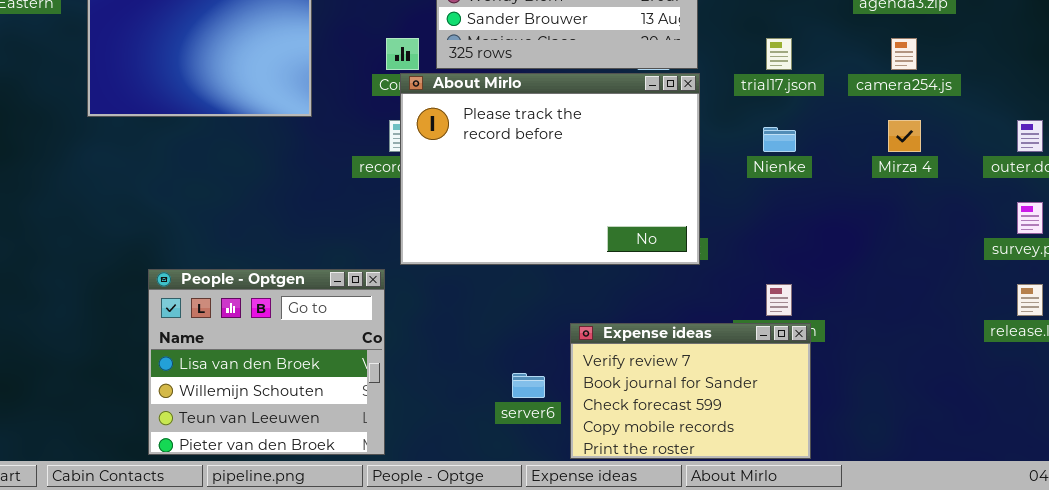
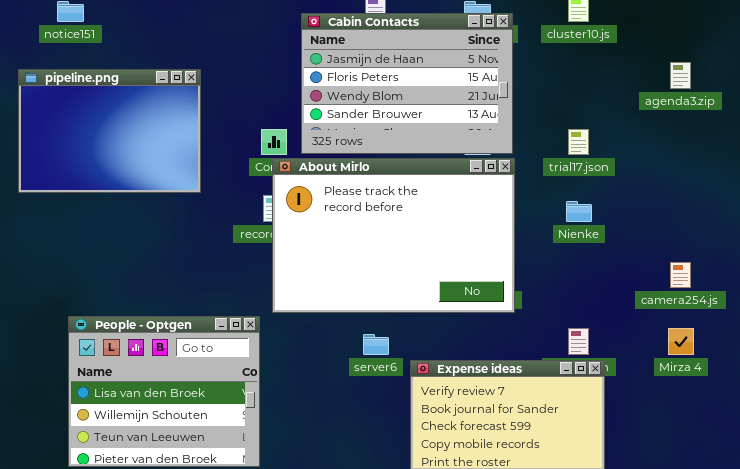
camera254.js: [891,38,917,70] -> [670,262,691,288], moved
Mirza 4: [888,120,921,152] -> [668,328,694,355], moved
server6: [512,373,545,398] -> [363,334,389,355], moved

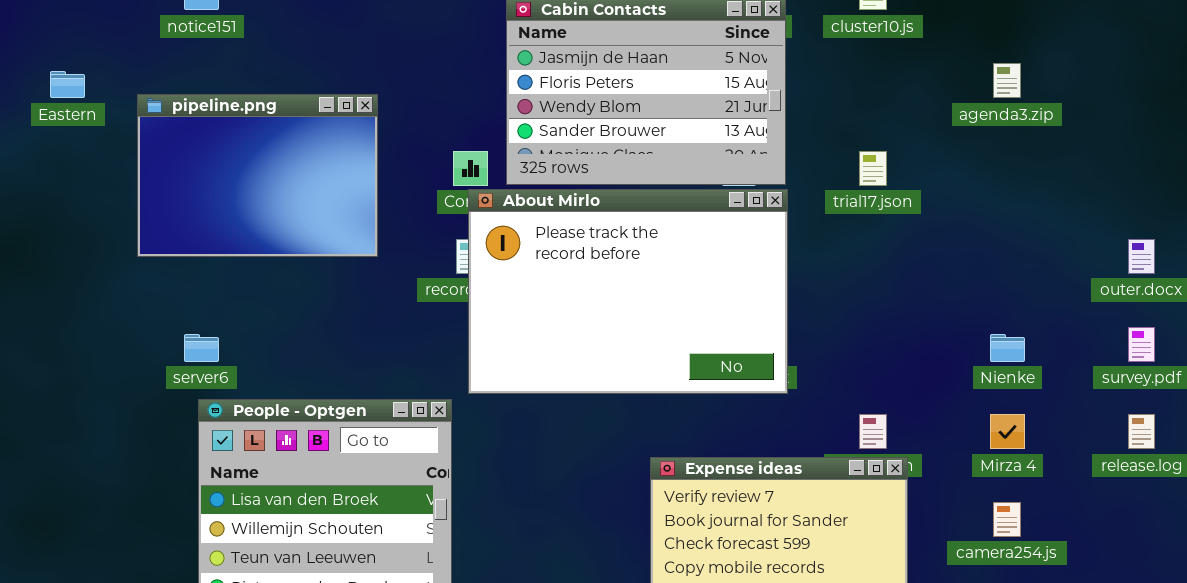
pipeline.png: [18,69,201,193] -> [137,94,378,257], moved
Nienke: [566,201,592,222] -> [990,334,1025,362], moved
camera254.js: [670,262,691,288] -> [993,502,1021,537], moved
server6: [363,334,389,355] -> [184,334,219,362], moved

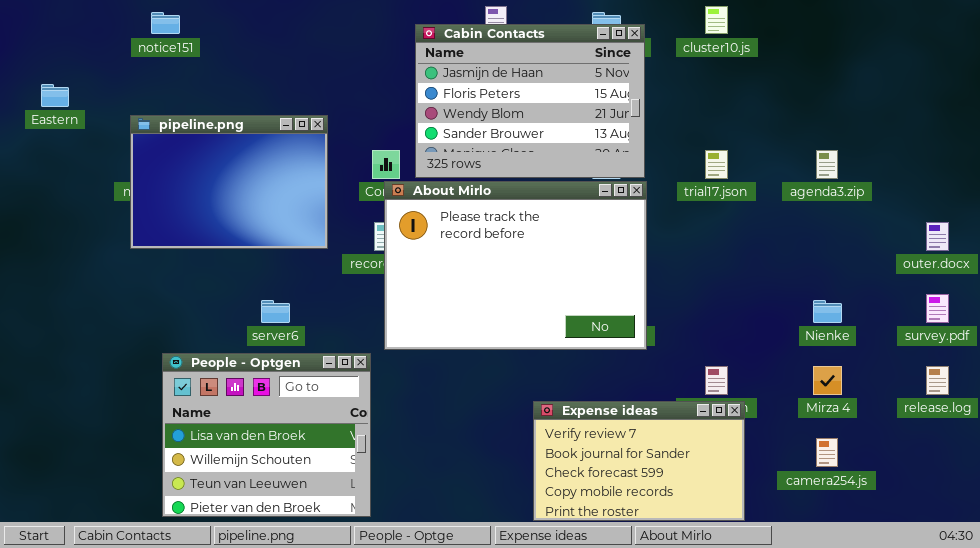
agenda3.zip: [993,63,1021,98] -> [816,150,838,179], moved
pipeline.png: [137,94,378,257] -> [130,115,328,249], moved
server6: [184,334,219,362] -> [261,300,290,323], moved

